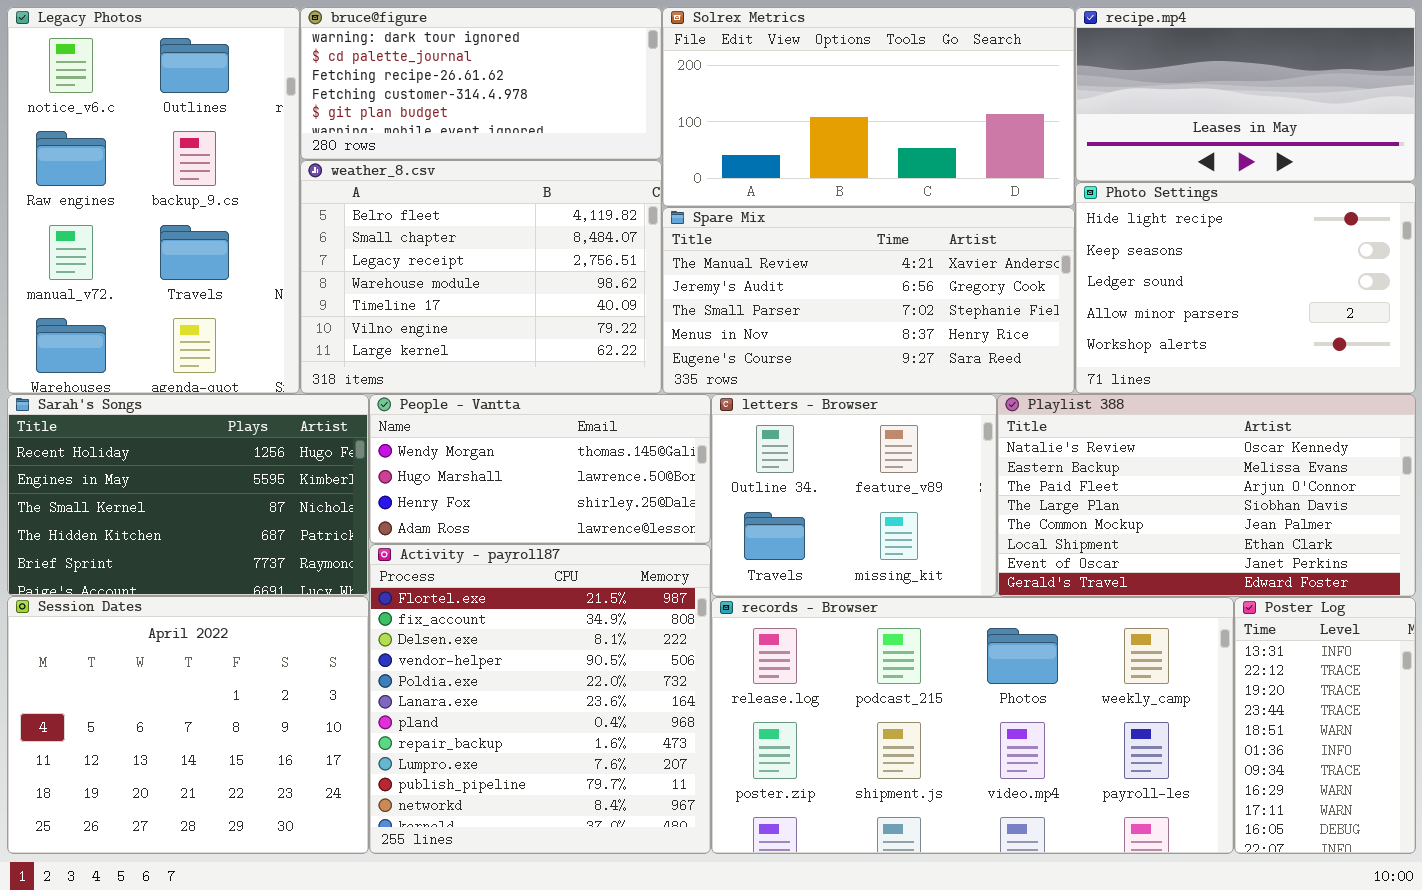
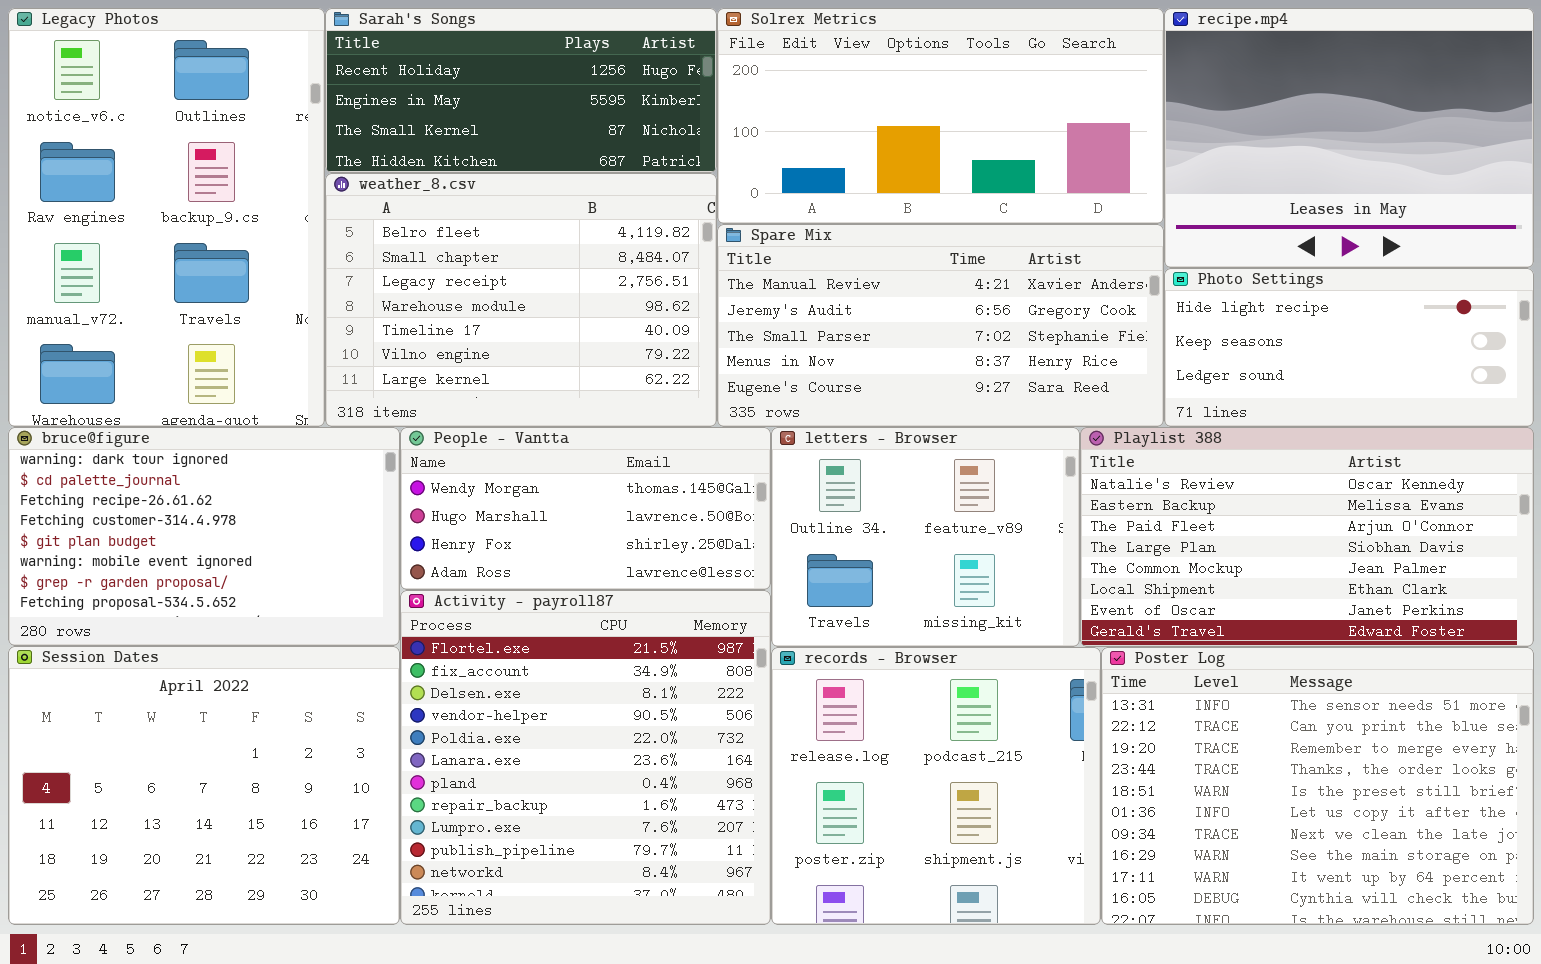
bruce@figure: [300,7,662,160] -> [8,427,400,646], moved, resized
recipe.mp4: [1075,7,1416,182] -> [1164,8,1534,268], resized
Photo Settings: [1075,182,1416,394] -> [1164,268,1534,427], resized
Sarah's Songs: [7,394,369,596] -> [325,8,717,173], moved, resized
records - Browser: [711,597,1234,854] -> [771,647,1101,925], resized
Poster Log: [1234,597,1416,854] -> [1101,647,1534,925], resized

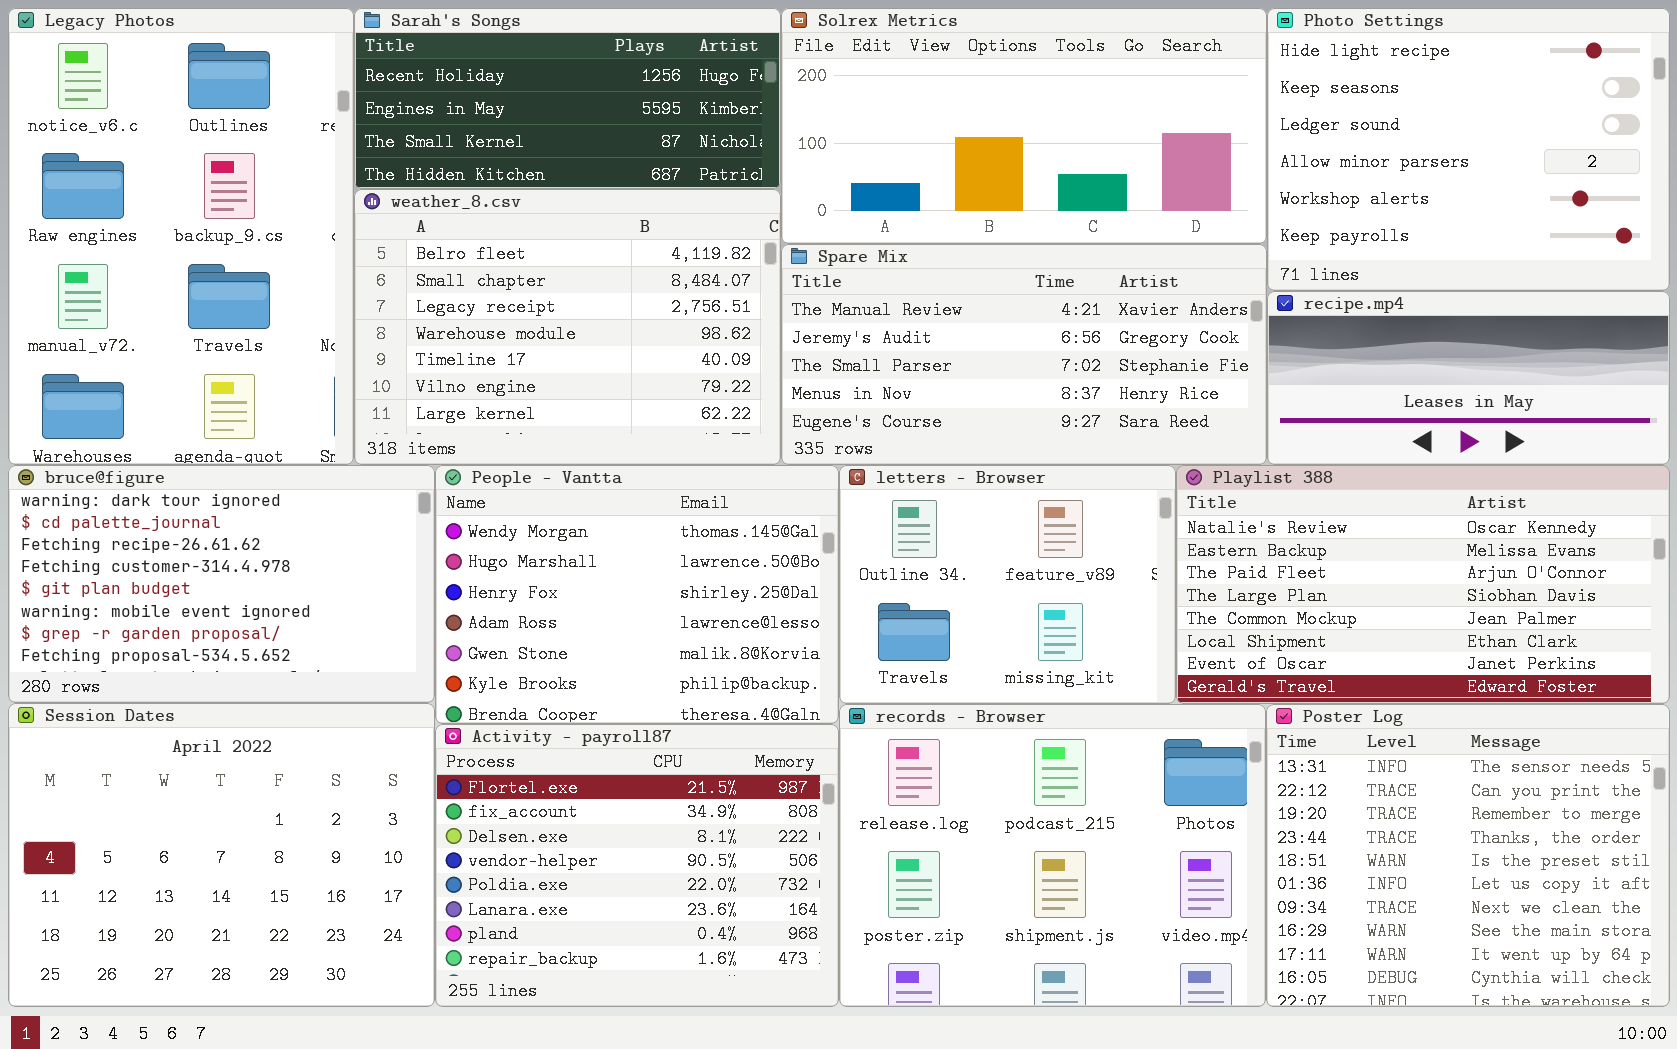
recipe.mp4: [1164,8,1534,268] -> [1267,291,1670,465], moved, resized
Photo Settings: [1164,268,1534,427] -> [1267,8,1670,291], moved, resized
People - Vantta: [400,427,771,590] -> [435,465,839,724], resized
Activity - payroll87: [400,590,771,925] -> [435,724,839,1007], resized
records - Browser: [771,647,1101,925] -> [839,704,1266,1007], resized
Poster Log: [1101,647,1534,925] -> [1266,704,1670,1007], resized

